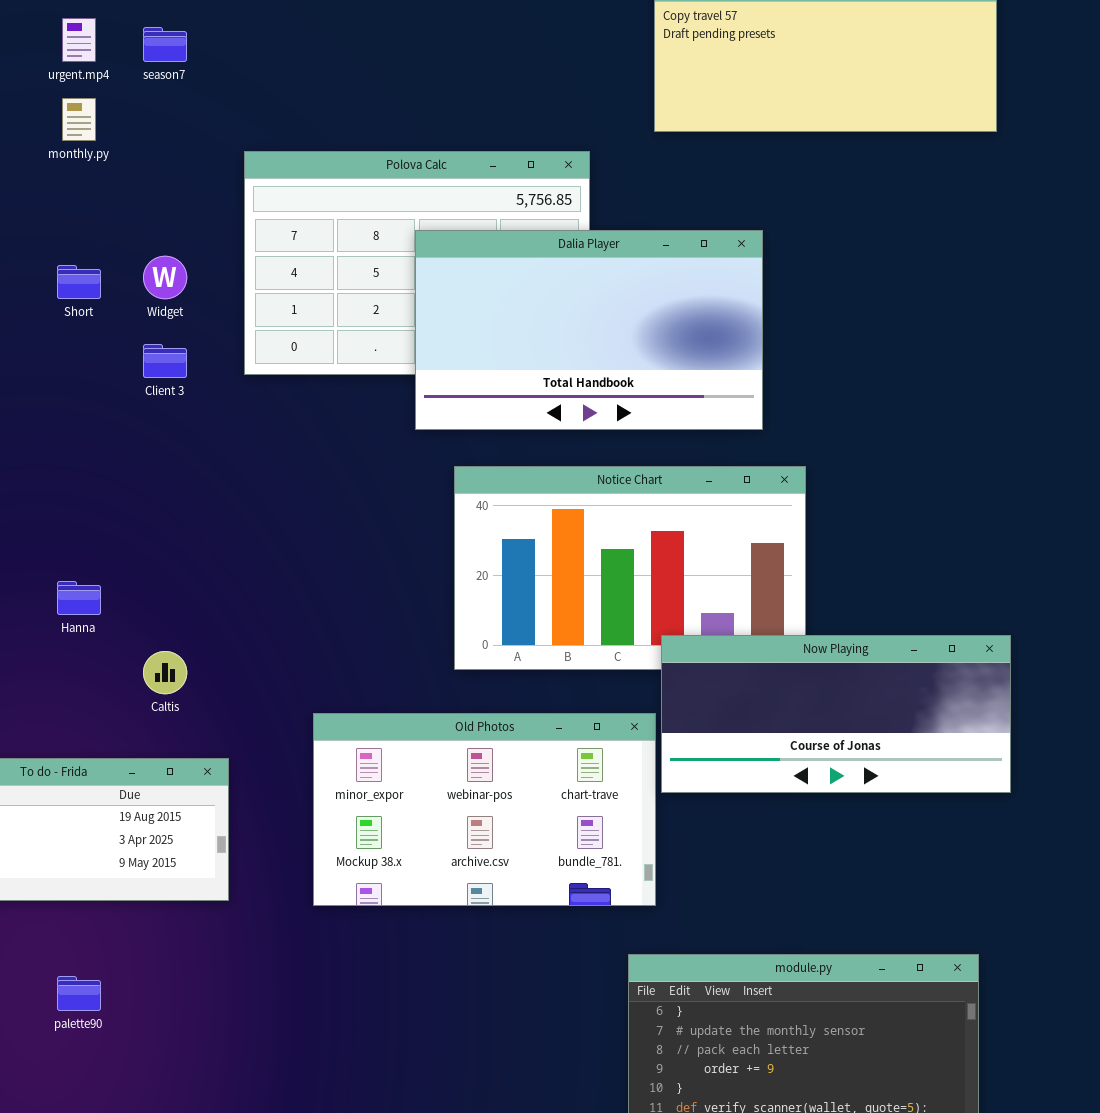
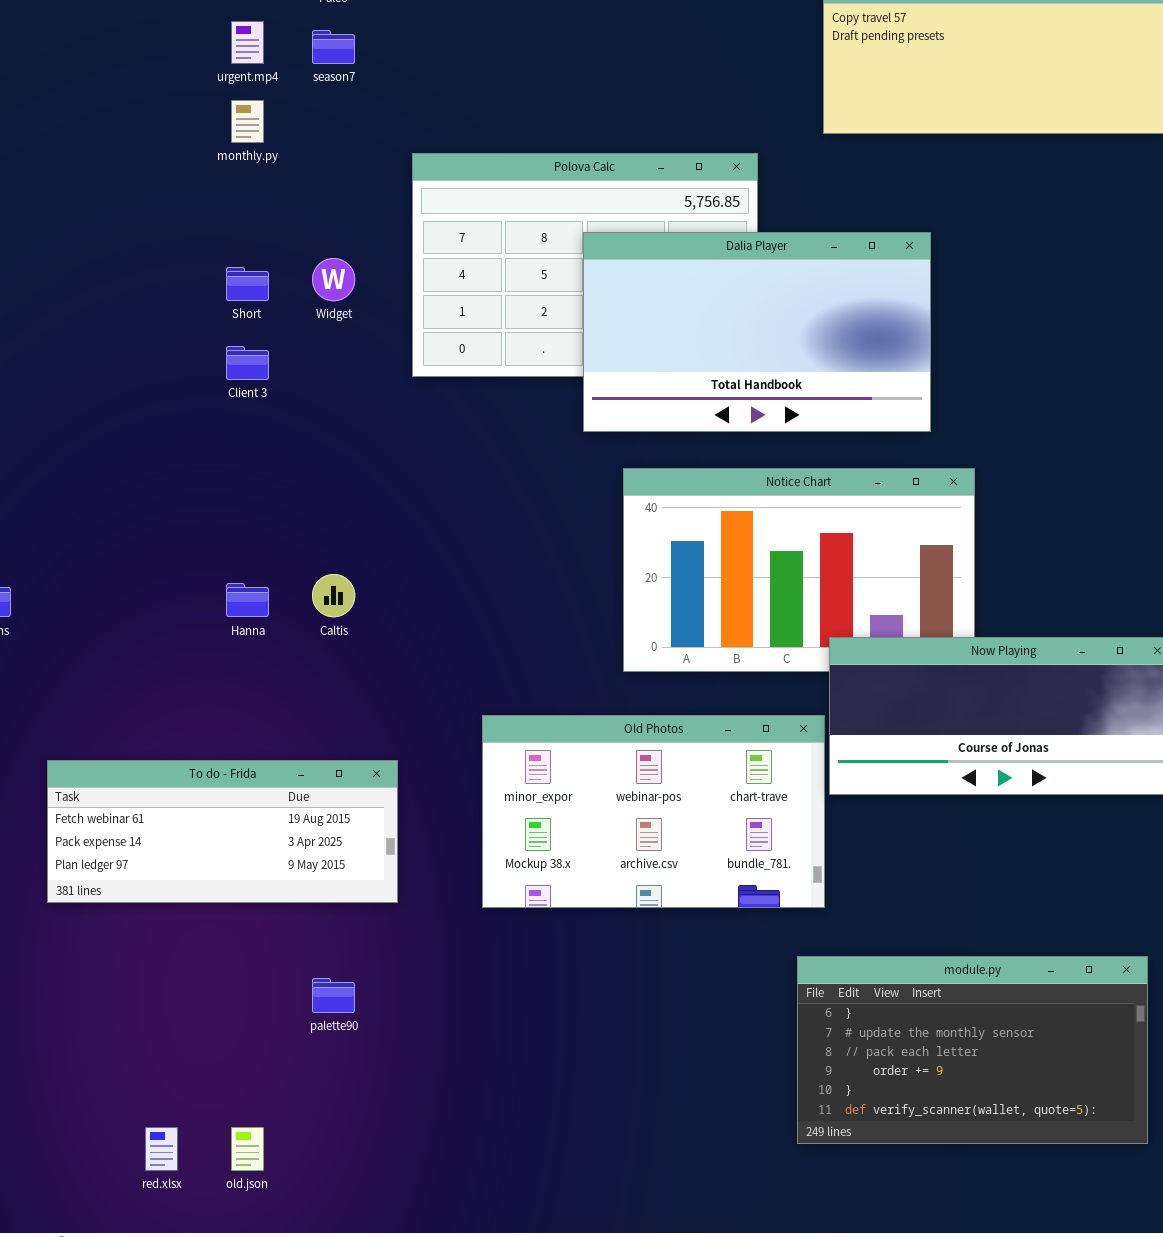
Client 3: [143,344,187,378] -> [226,346,269,380], moved
Caltis: [143,651,187,694] -> [312,574,355,617], moved
palette90: [57,976,101,1011] -> [312,978,355,1013], moved

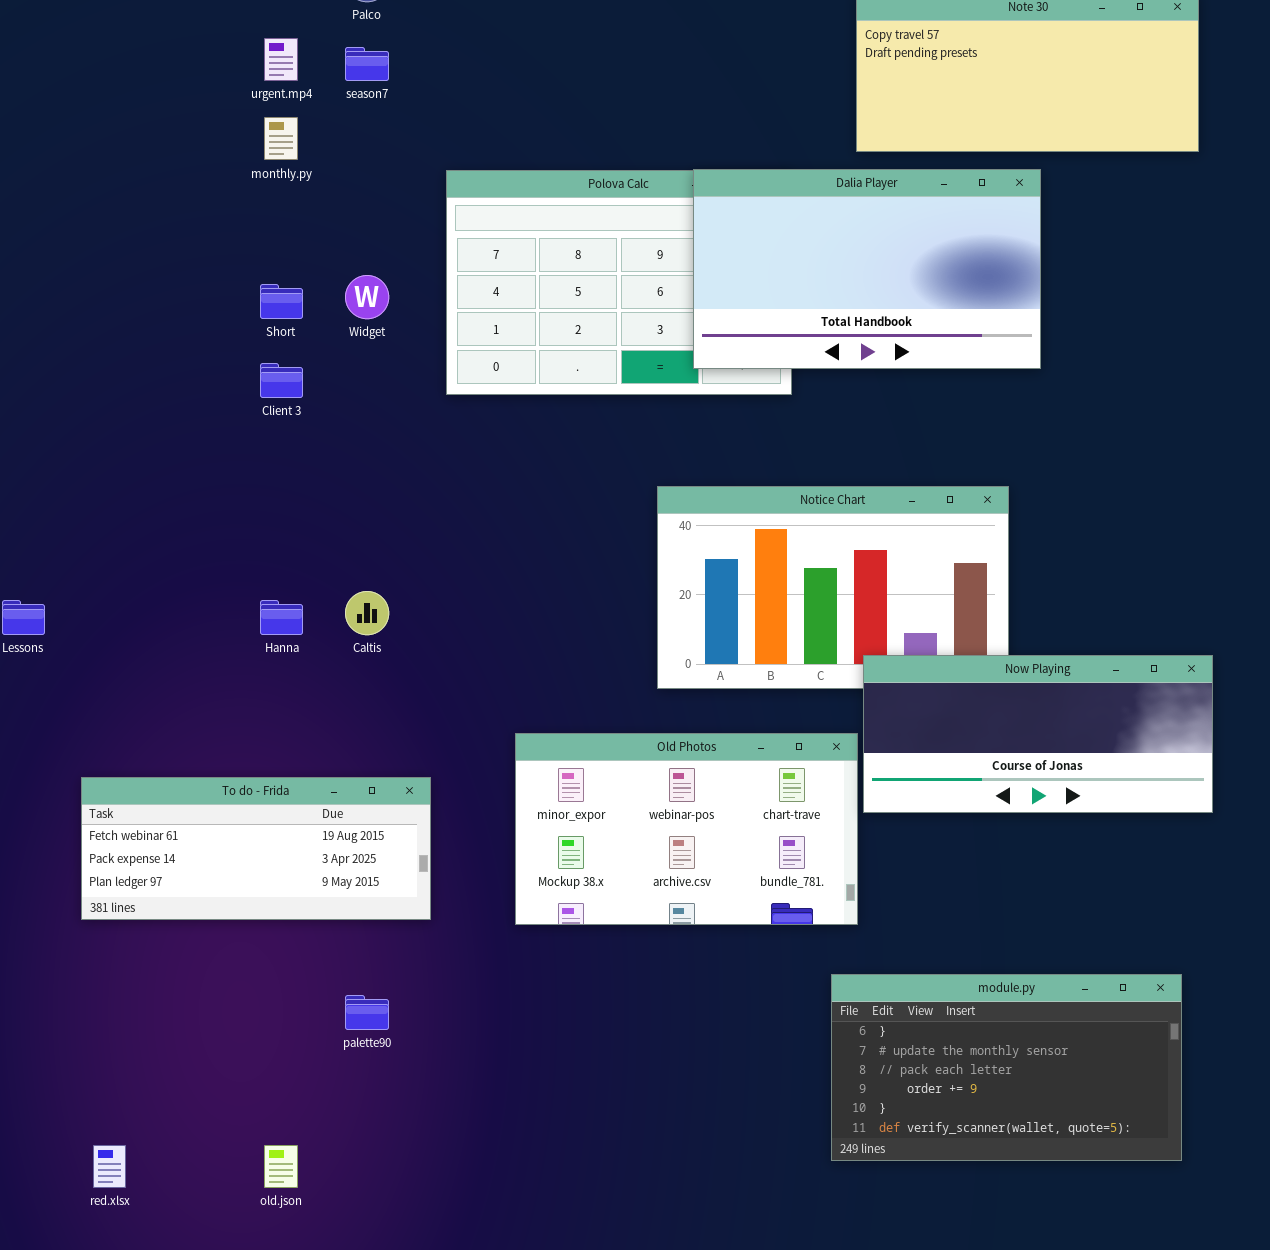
Dalia Player: [583,232,931,432] -> [693,169,1041,369], moved
red.xlsx: [145,1127,178,1171] -> [93,1145,126,1188], moved

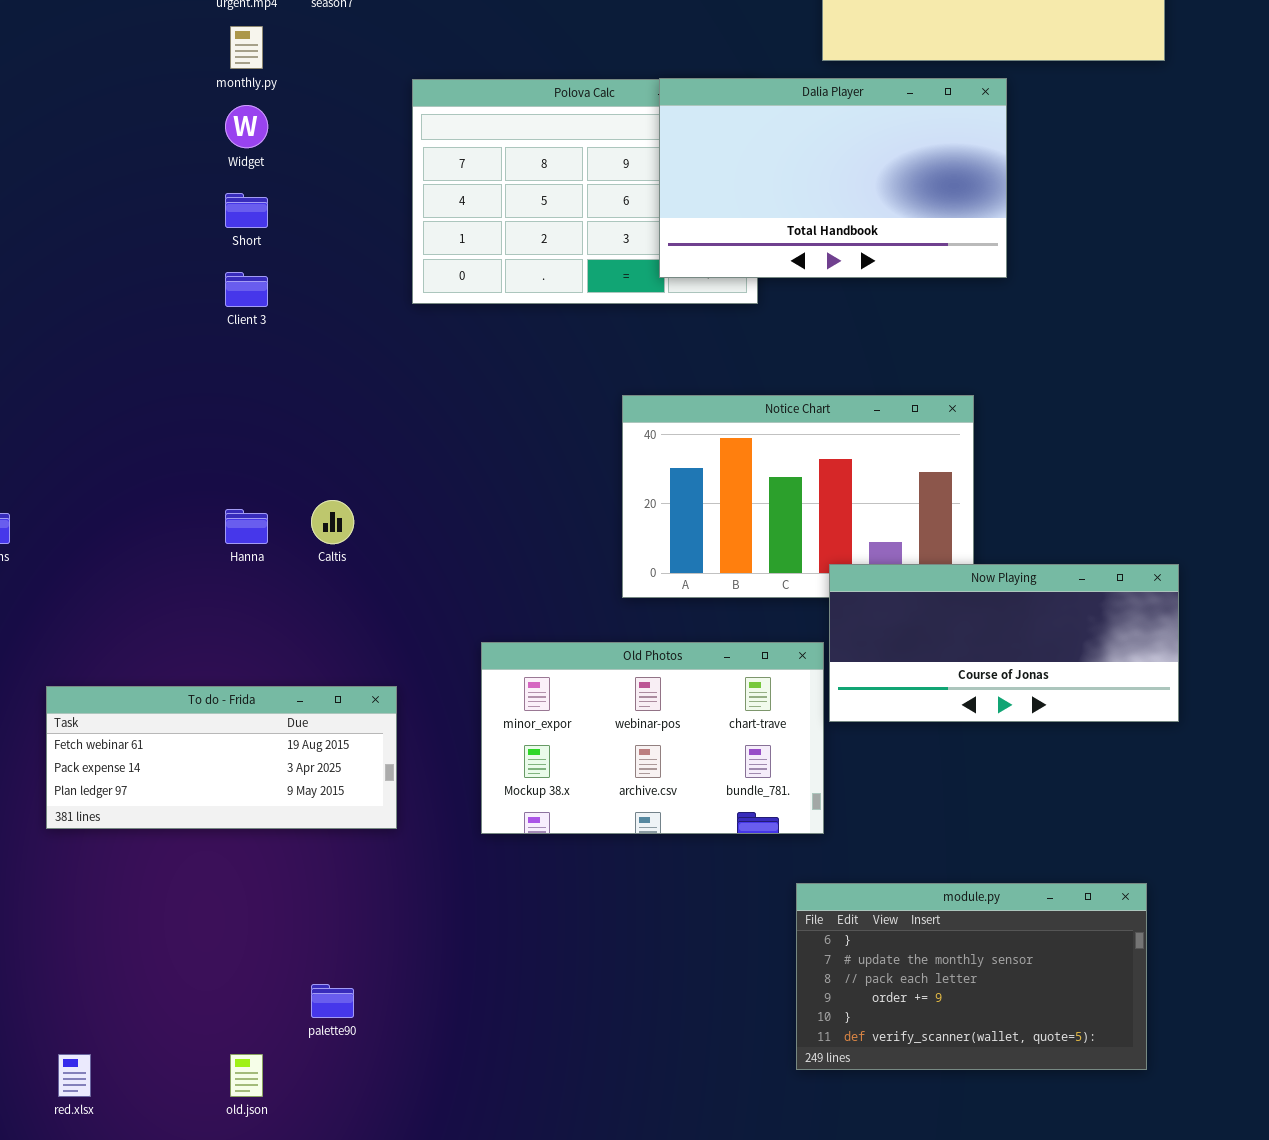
Widget: [345,275,389,319] -> [225,105,268,148], moved
palette90: [345,995,389,1030] -> [311,984,354,1018], moved

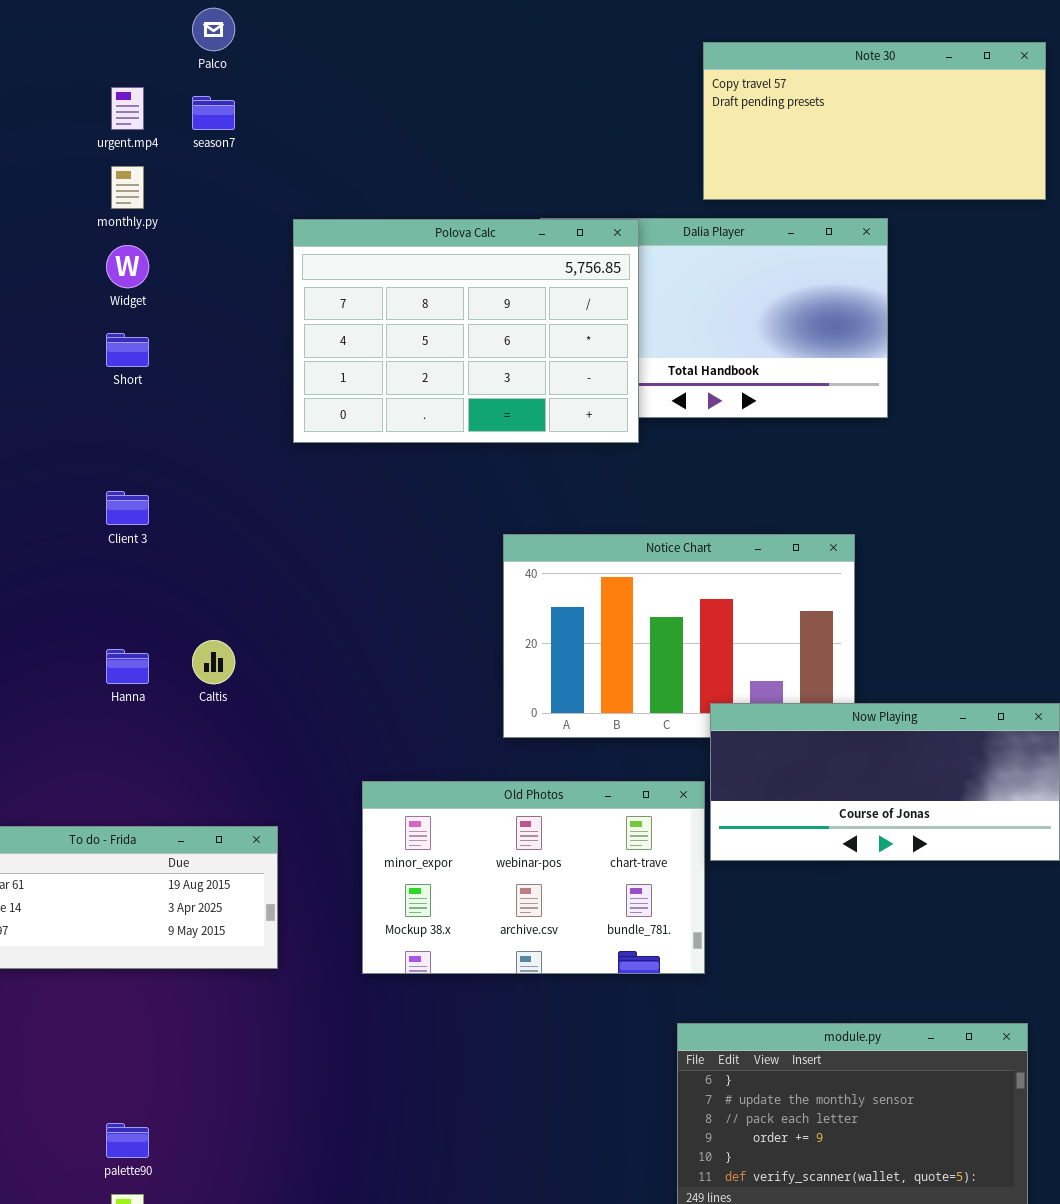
Polova Calc: [412,79,758,304] -> [293,219,639,443], raised
Client 3: [225,272,268,307] -> [106,491,149,525], moved
palette90: [311,984,354,1018] -> [106,1123,149,1158], moved

